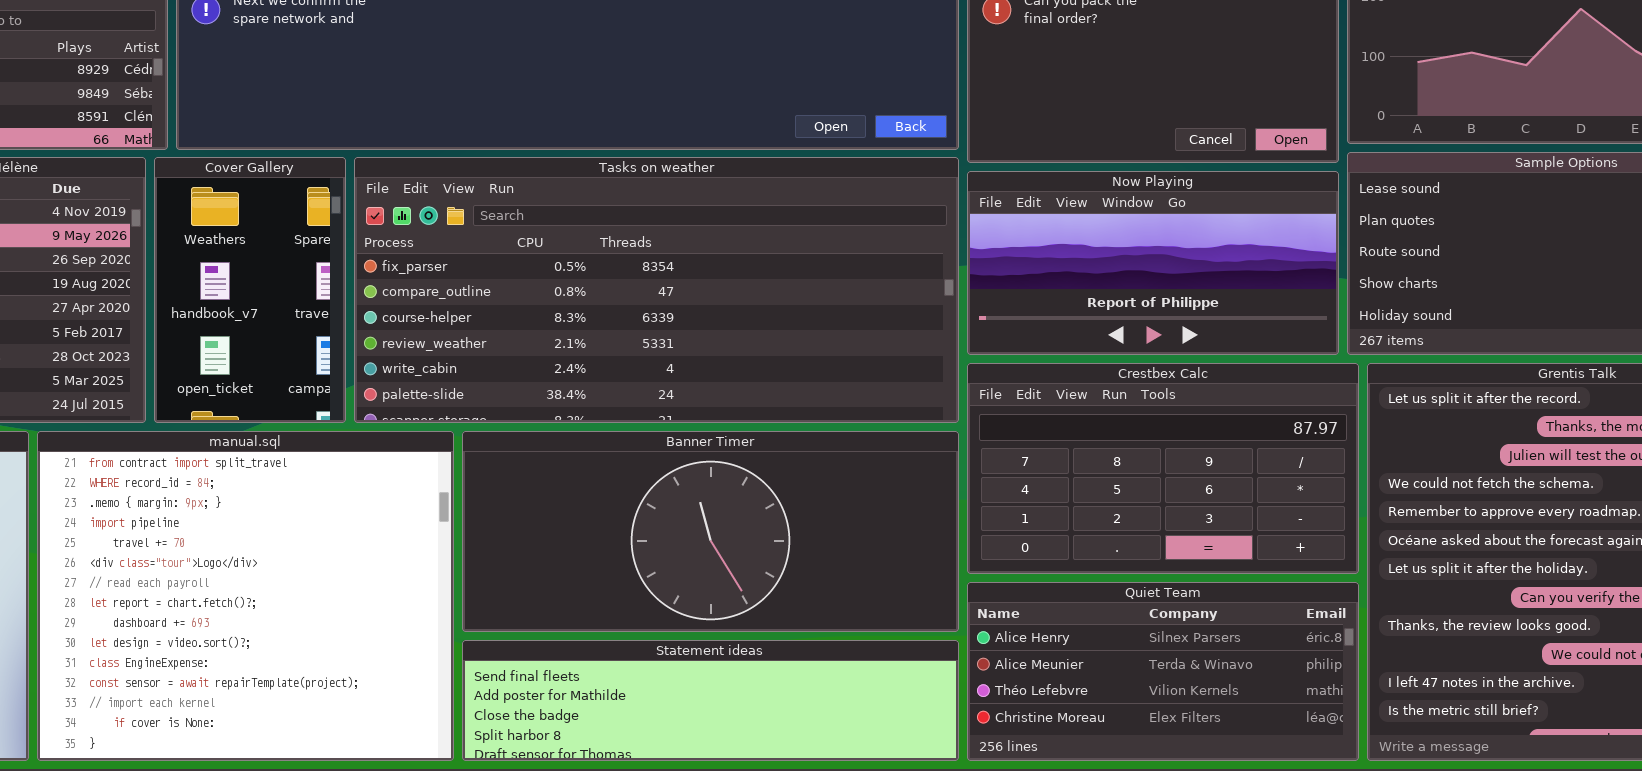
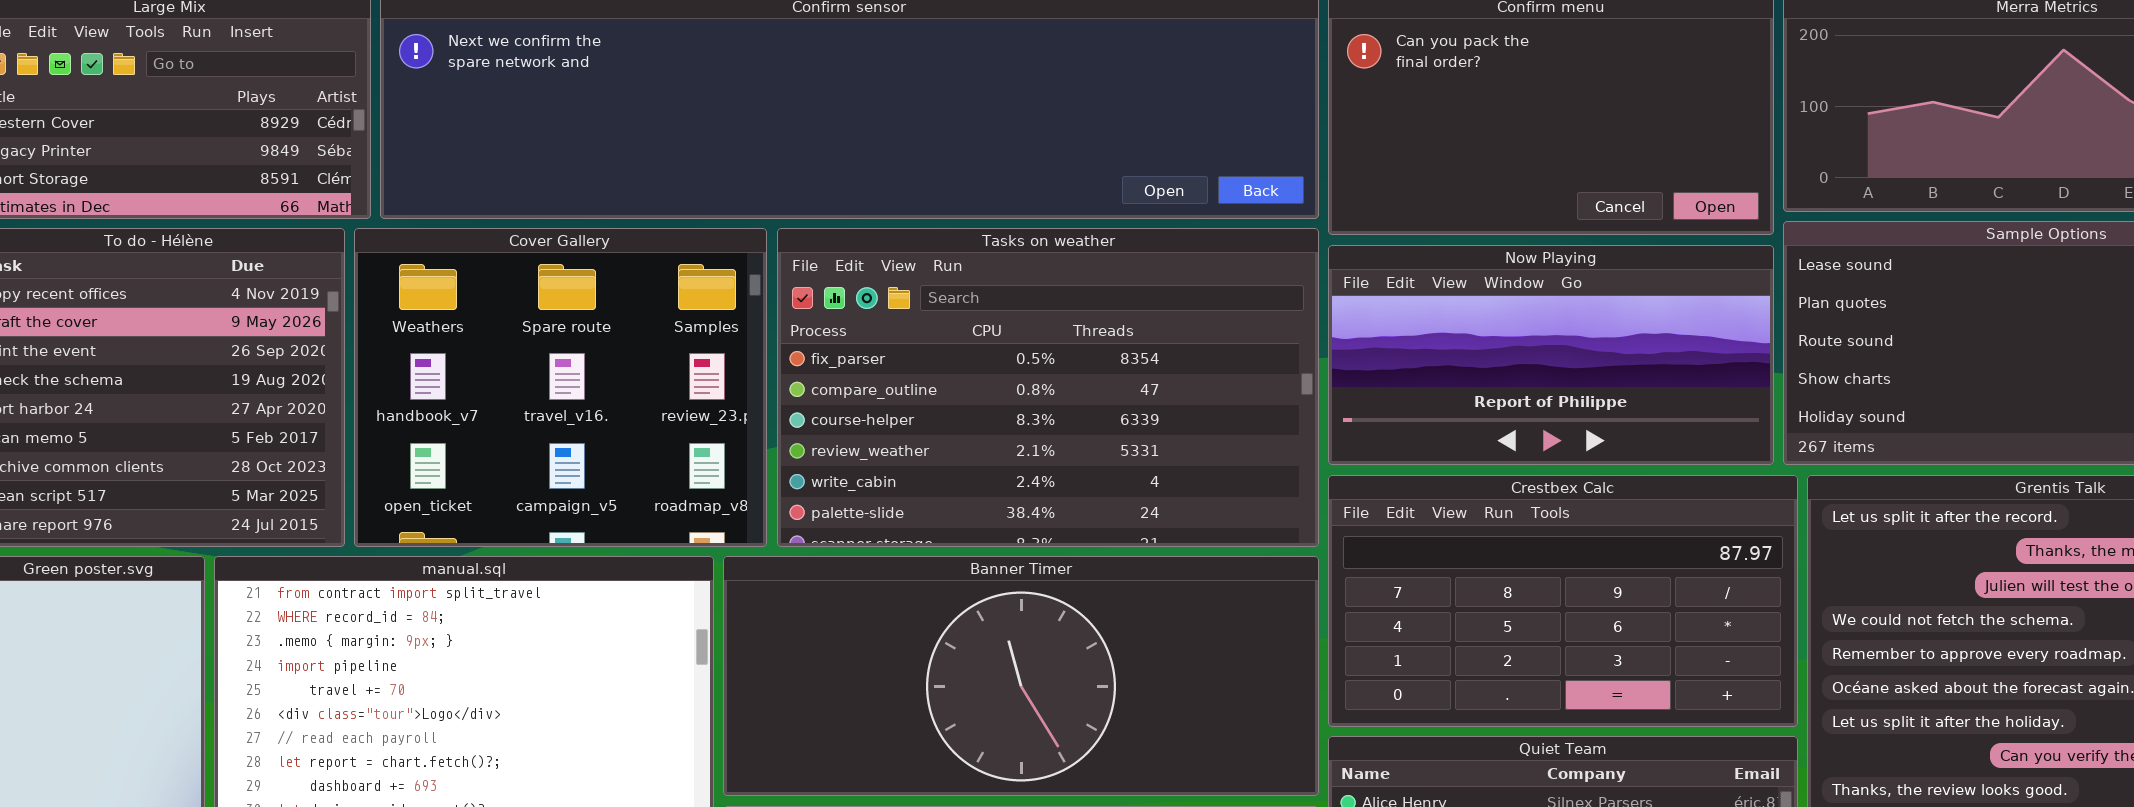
Cover Gallery: [154,157,346,423] -> [354,228,767,547], resized
Tasks on weather: [354,157,959,423] -> [777,228,1319,547], resized

